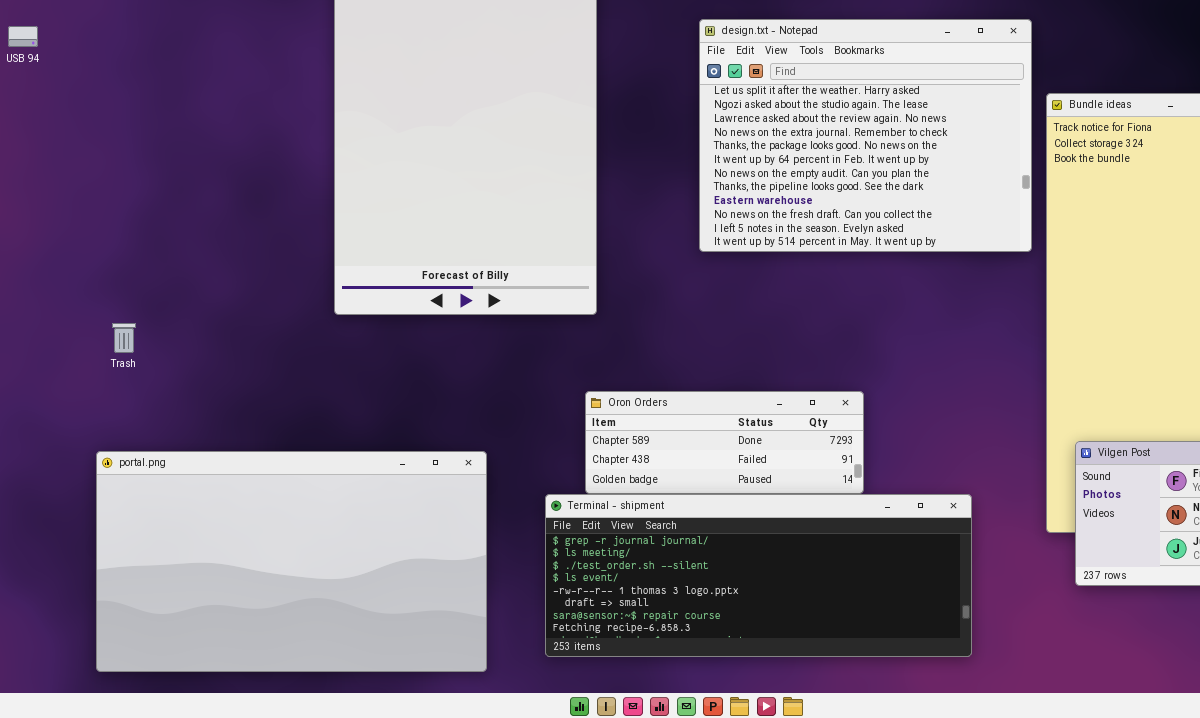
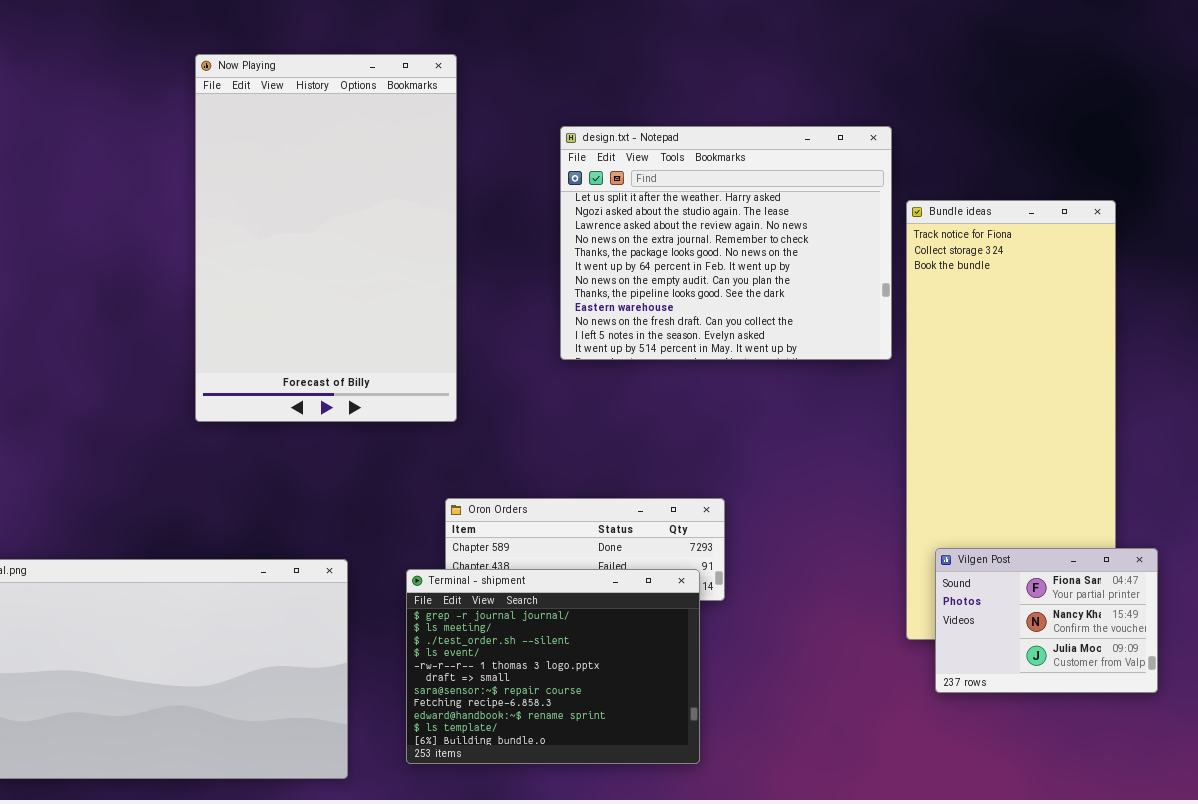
Terminal - shipment: [545,494,972,657] -> [406,569,700,764], resized

